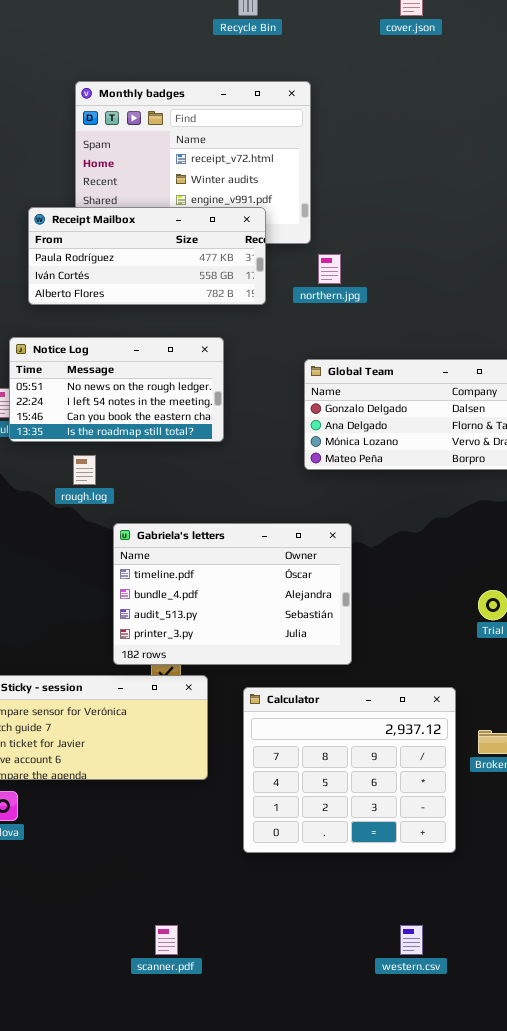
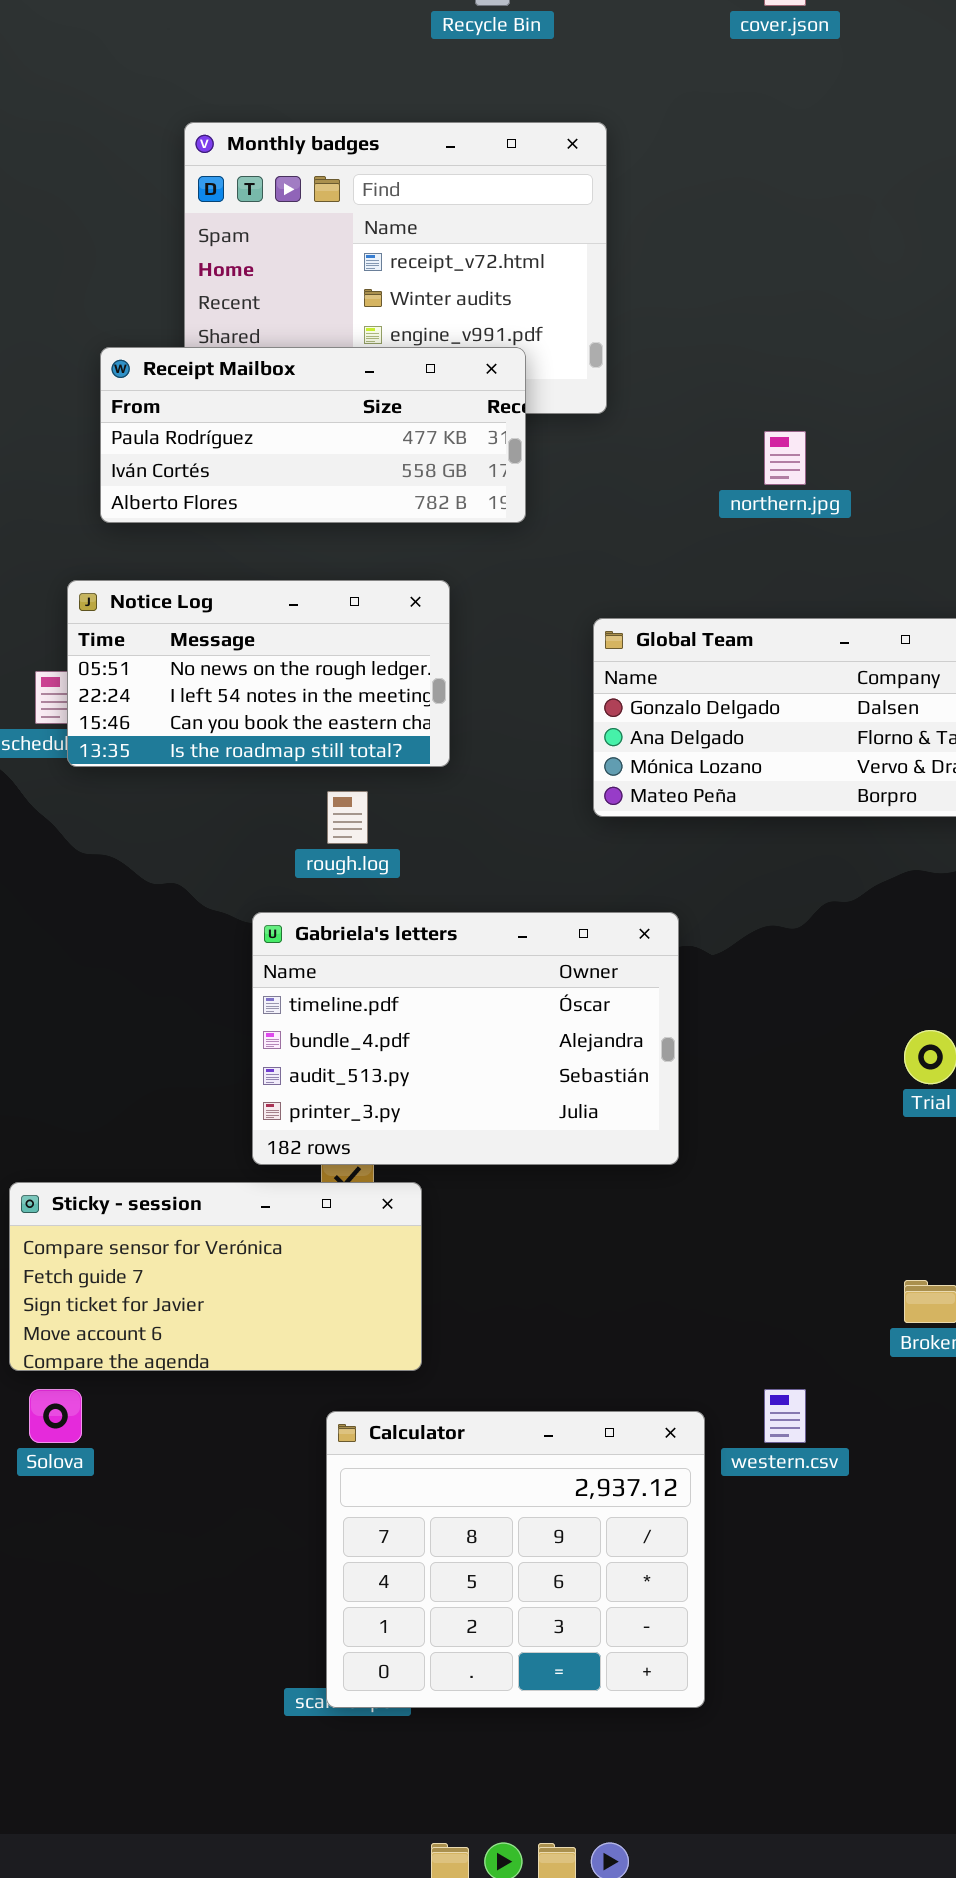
northern.jpg: [318,254,341,284] -> [764,431,806,485], moved
rough.log: [73,455,96,485] -> [327,791,368,844], moved
Calculator: [243,687,456,853] -> [326,1411,705,1708], moved
western.csv: [400,925,423,955] -> [764,1389,806,1443], moved

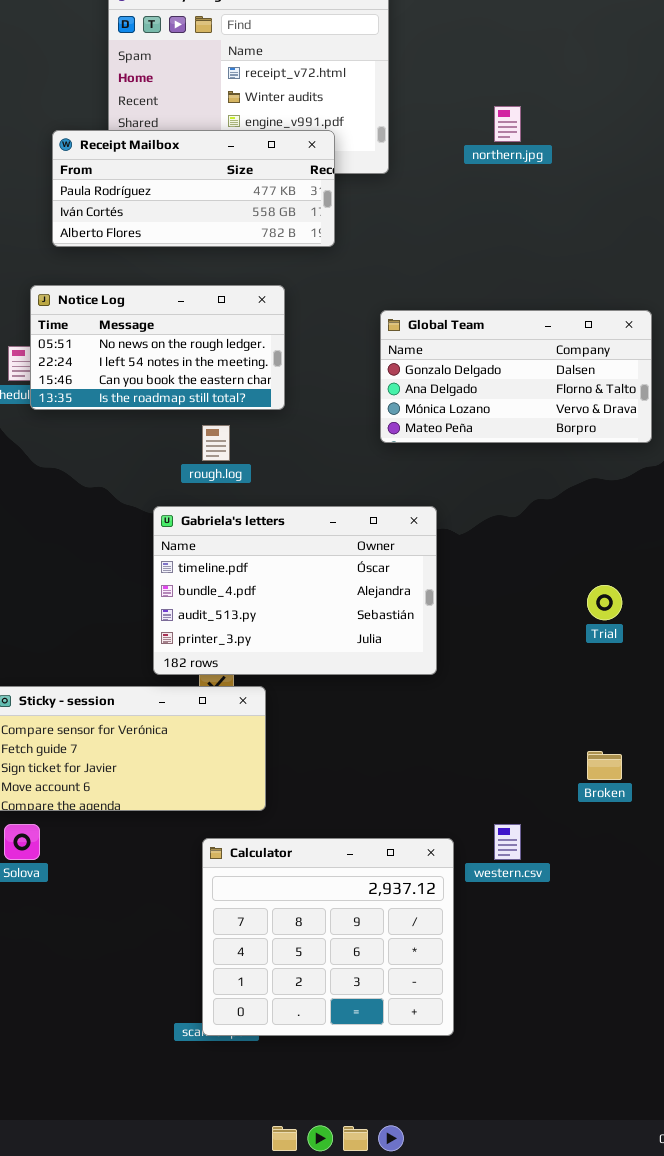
northern.jpg: [764,431,806,485] -> [494,106,521,142], moved

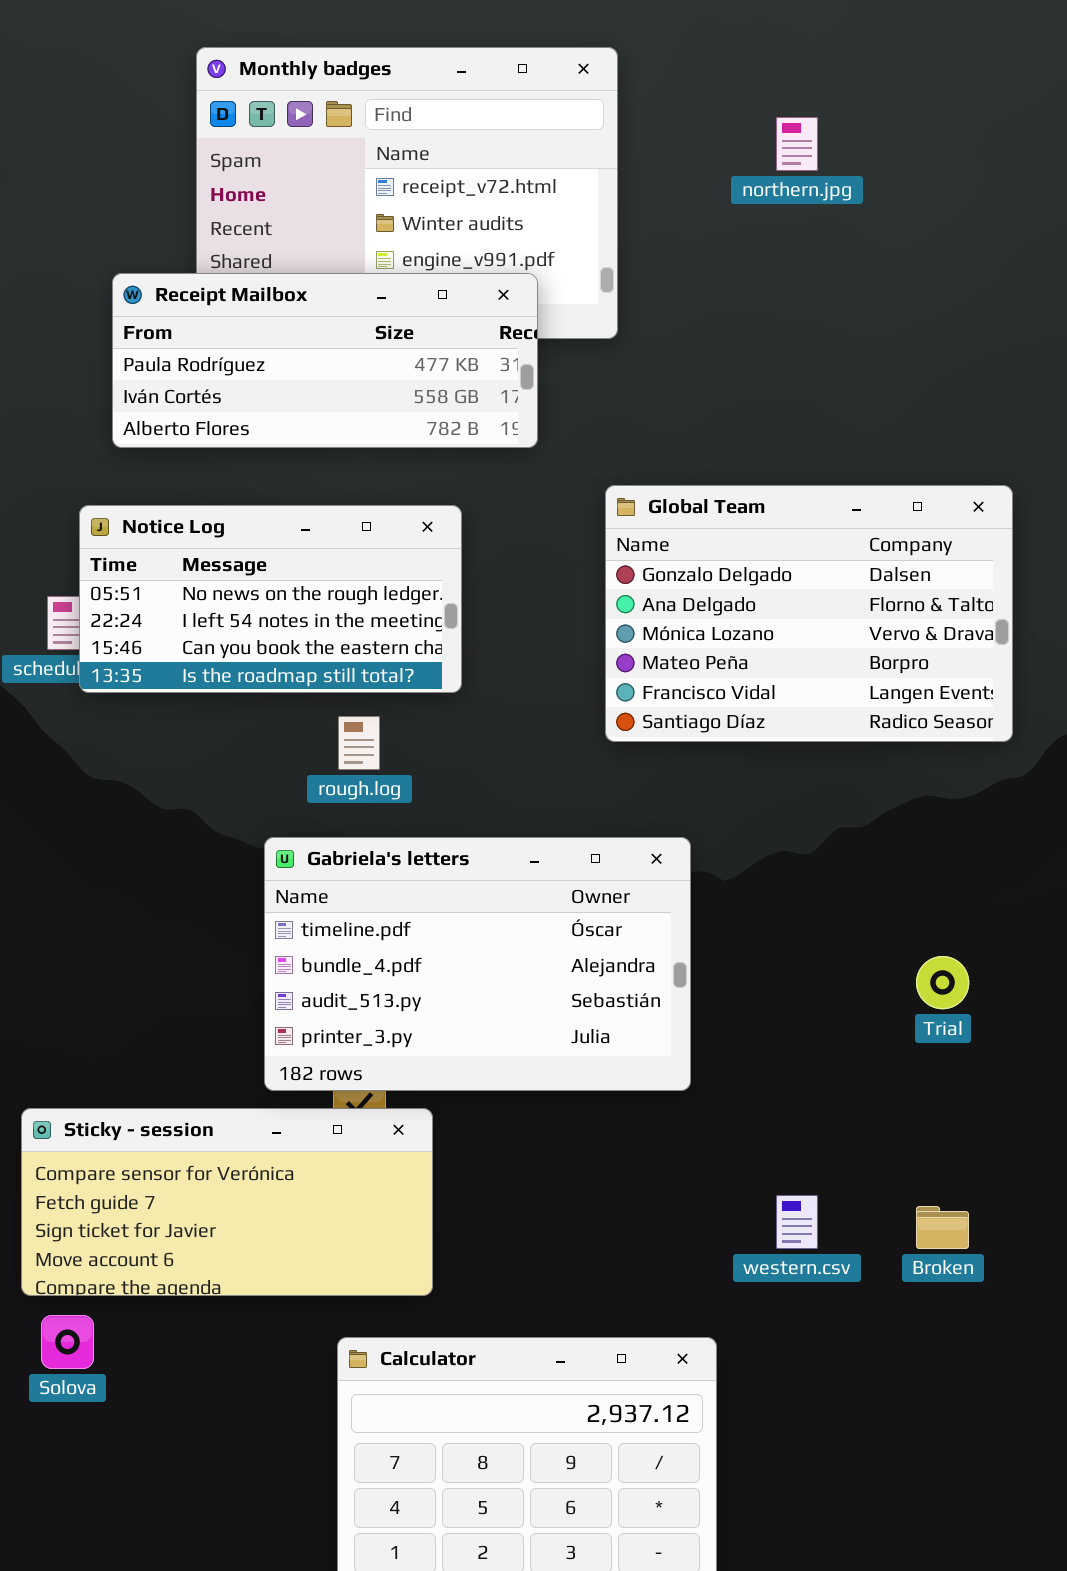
northern.jpg: [494,106,521,142] -> [776,117,818,171], moved
Global Team: [380,310,652,443] -> [605,485,1013,742], resized
western.csv: [494,824,521,860] -> [776,1195,818,1249], moved

